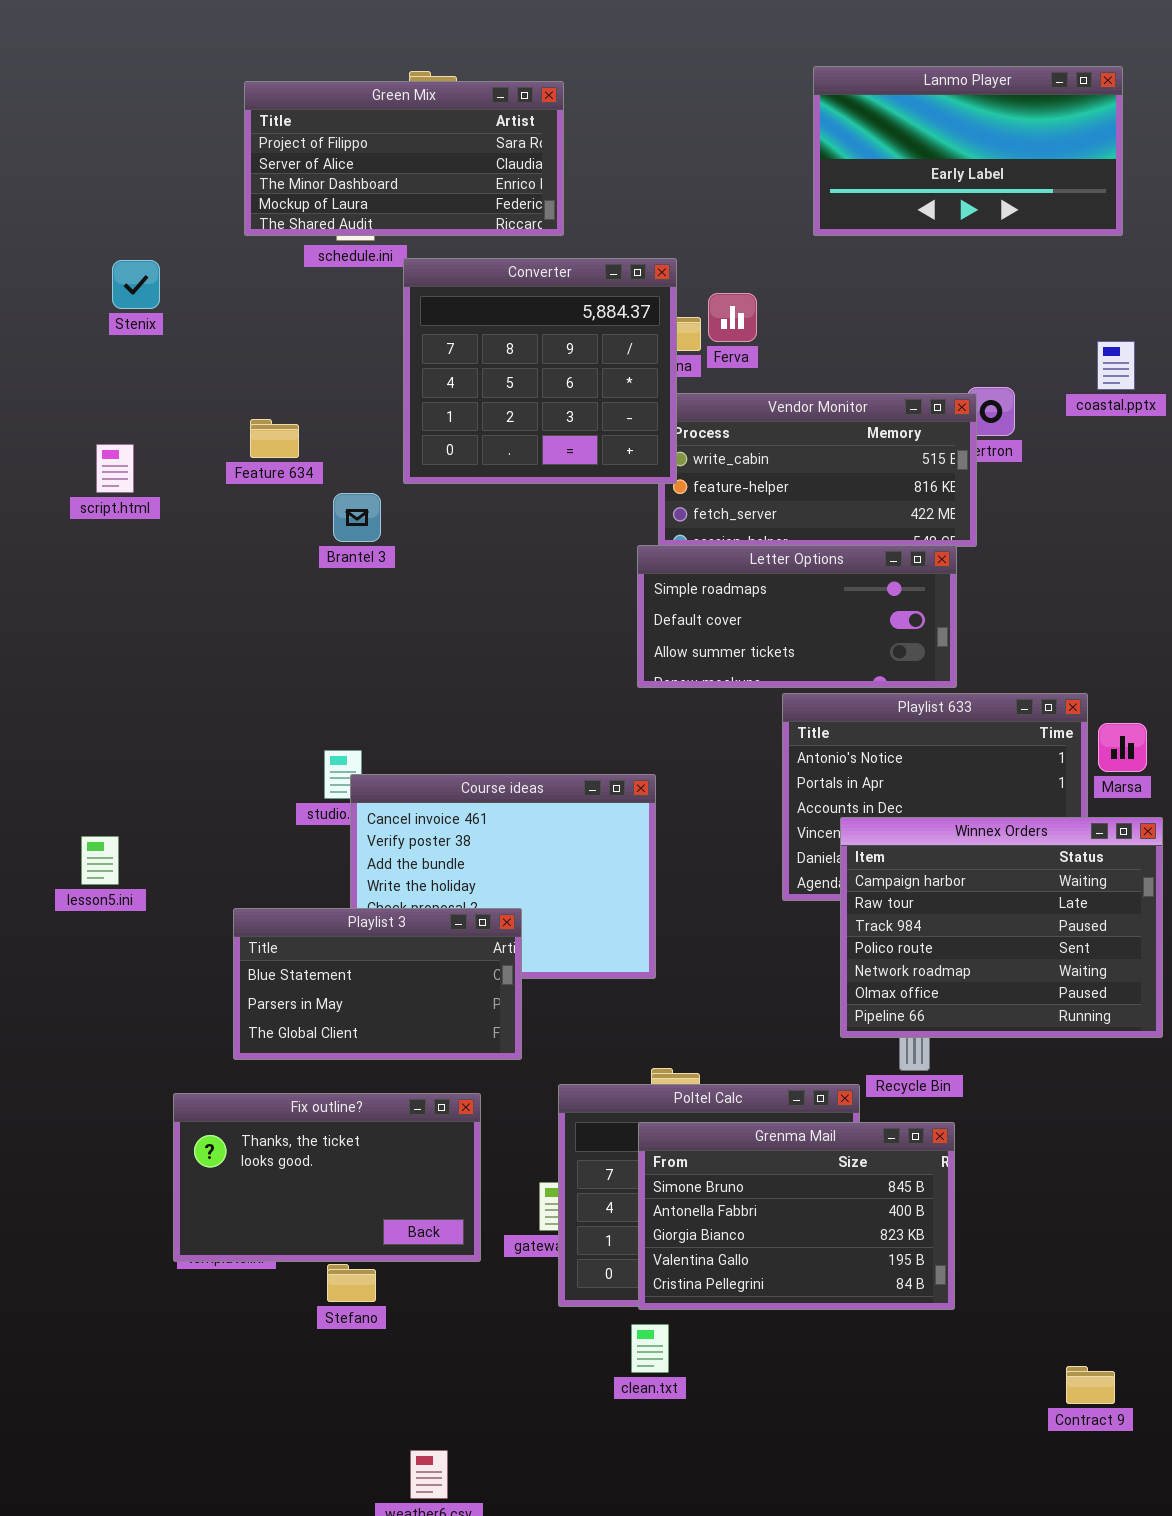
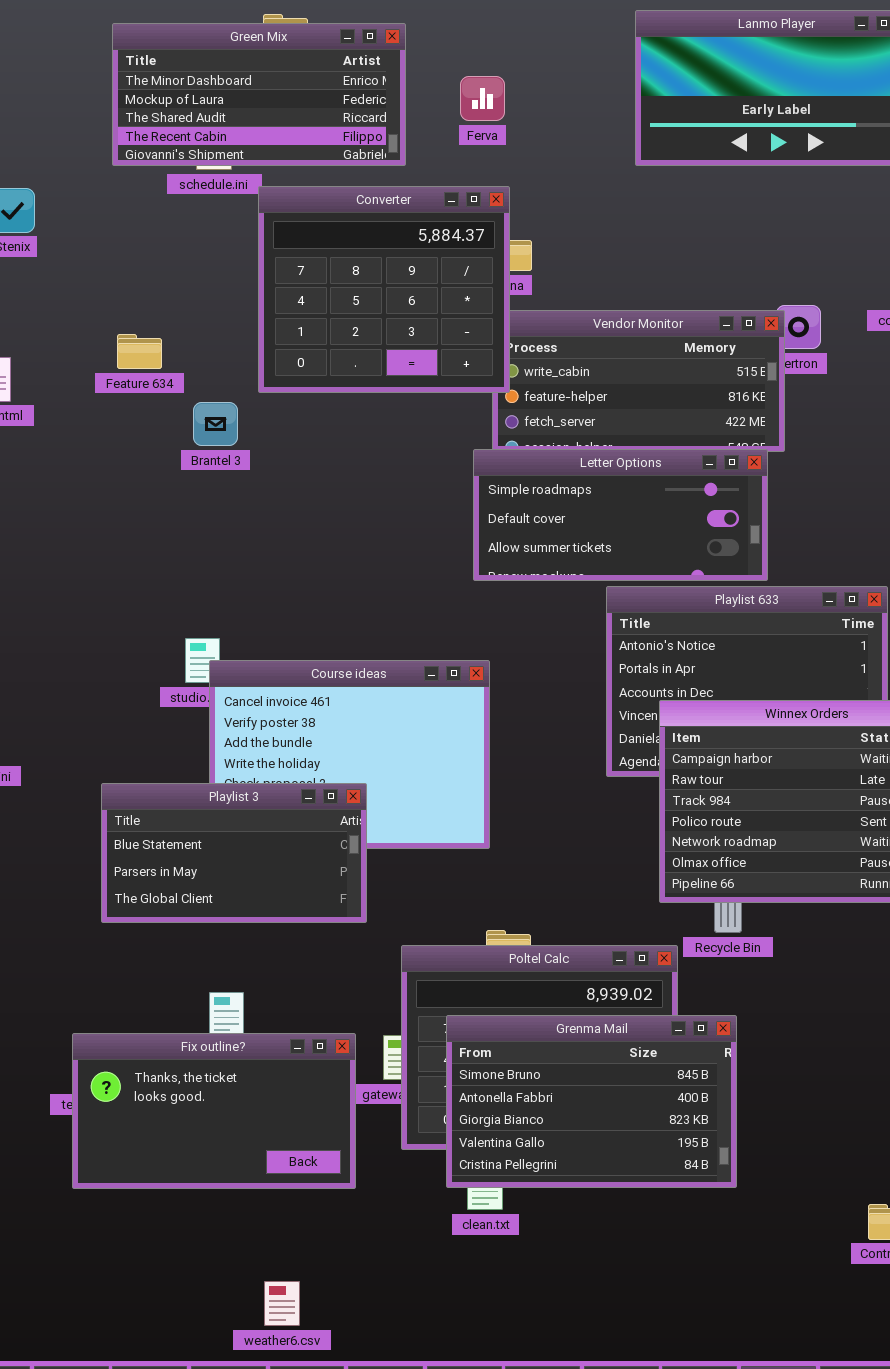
Green Mix: [244,81,564,236] -> [112,23,406,166], scrolled down 2 rows
Ferva: [708,293,757,342] -> [460,76,505,121], moved
Fix outline?: [173,1093,481,1262] -> [72,1033,356,1189], moved
Grenma Mail: [638,1122,955,1310] -> [446,1015,737,1188], moved

